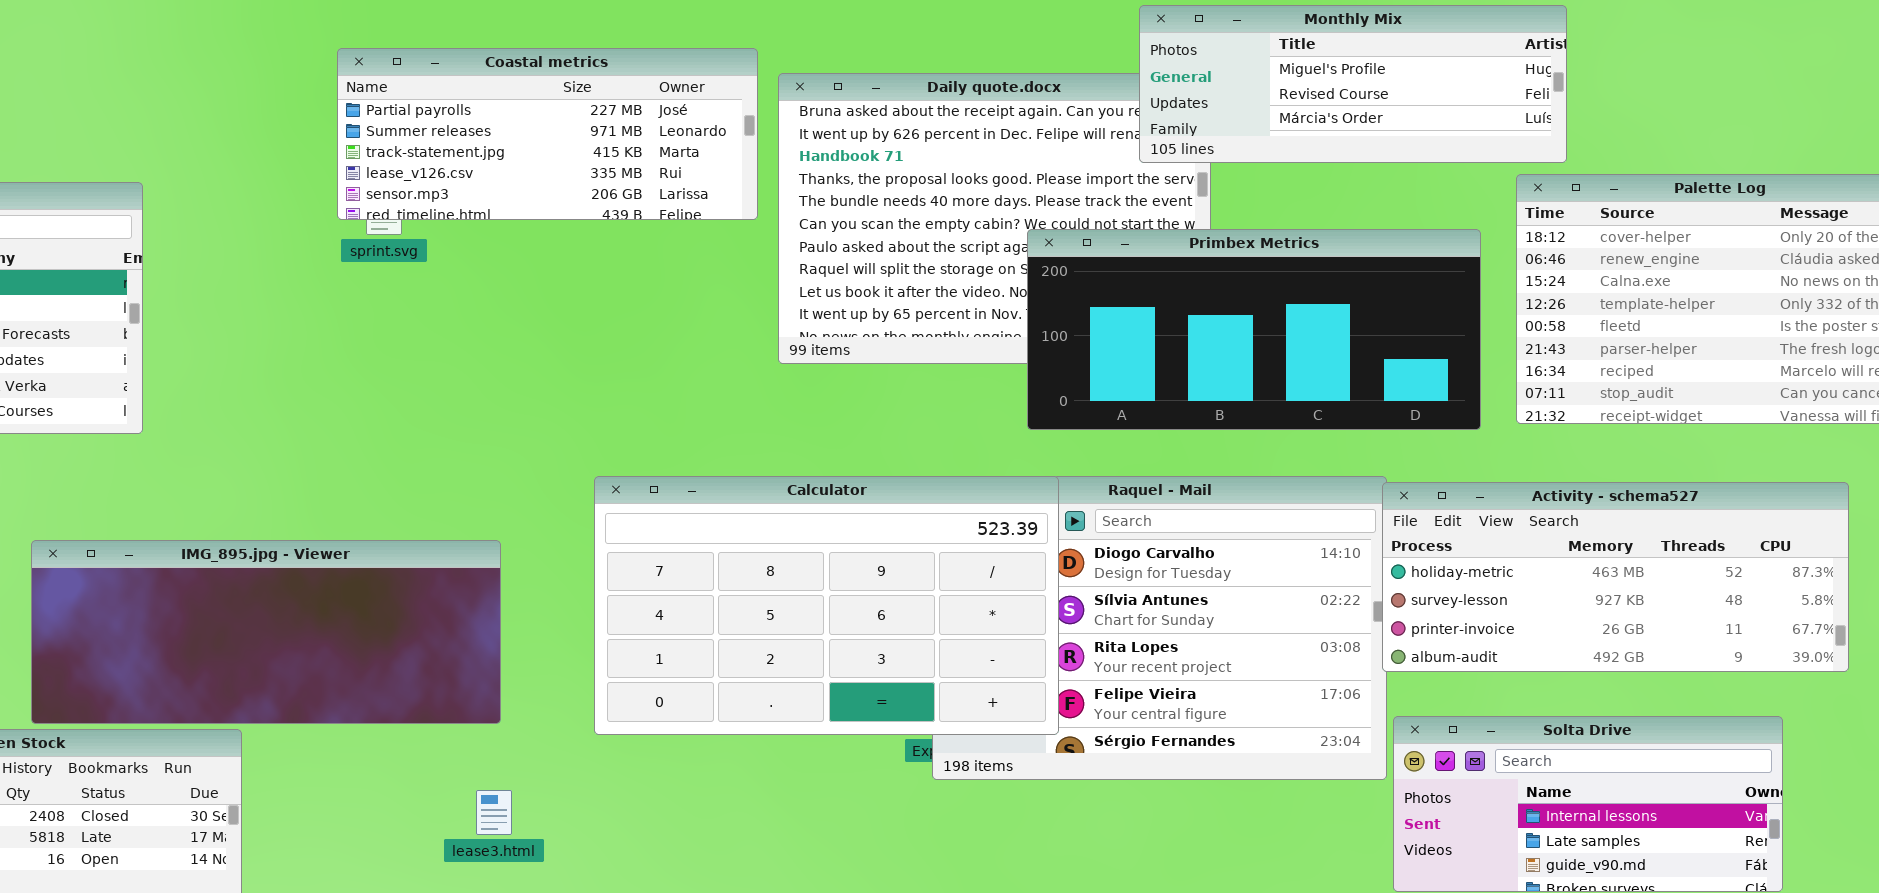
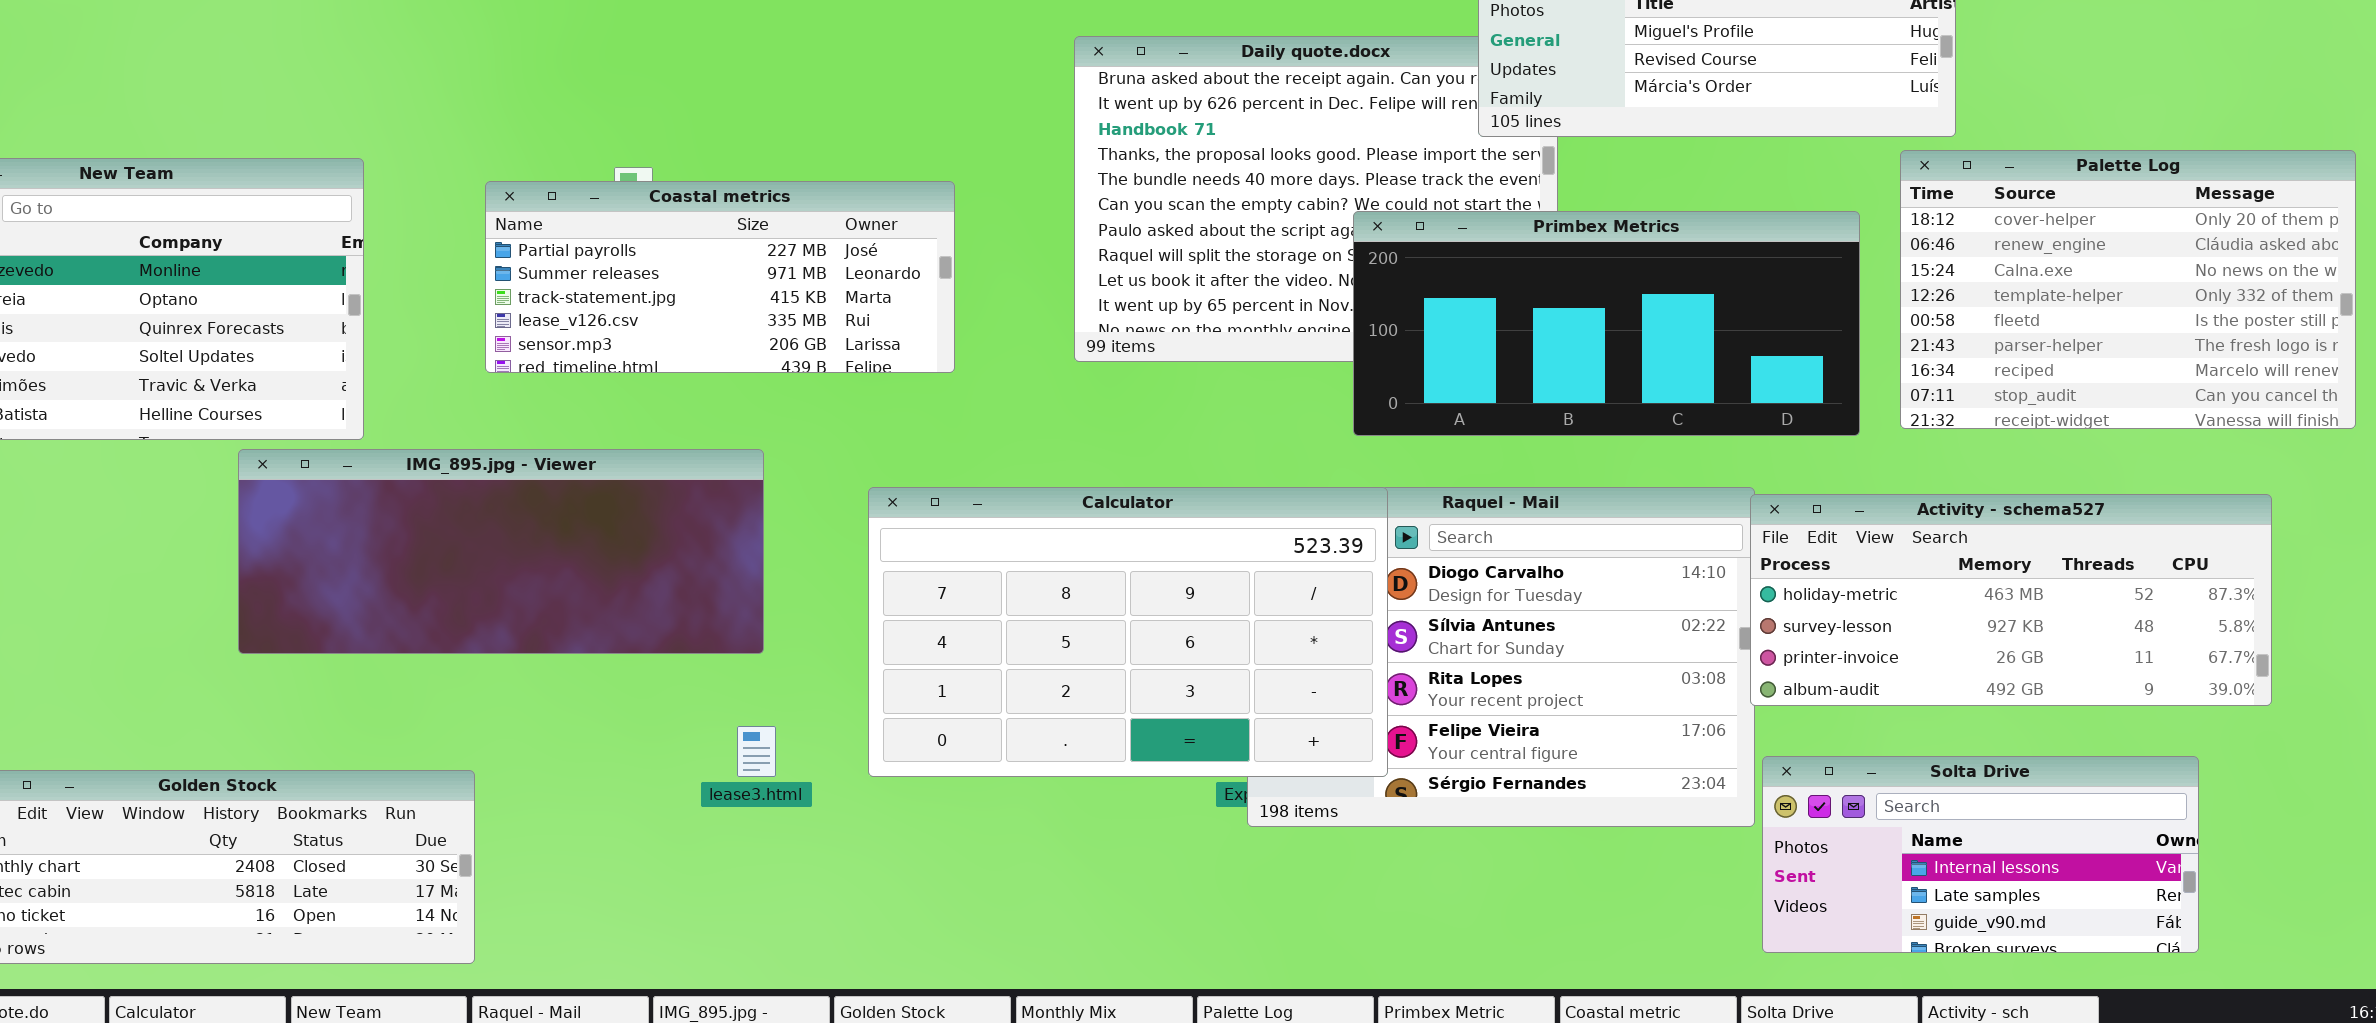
Coastal metrics: [337,48,758,220] -> [485,181,955,373], moved
IMG_895.jpg - Viewer: [31,540,501,724] -> [238,449,764,654], moved
lease3.html: [476,790,512,835] -> [737,726,776,777], moved

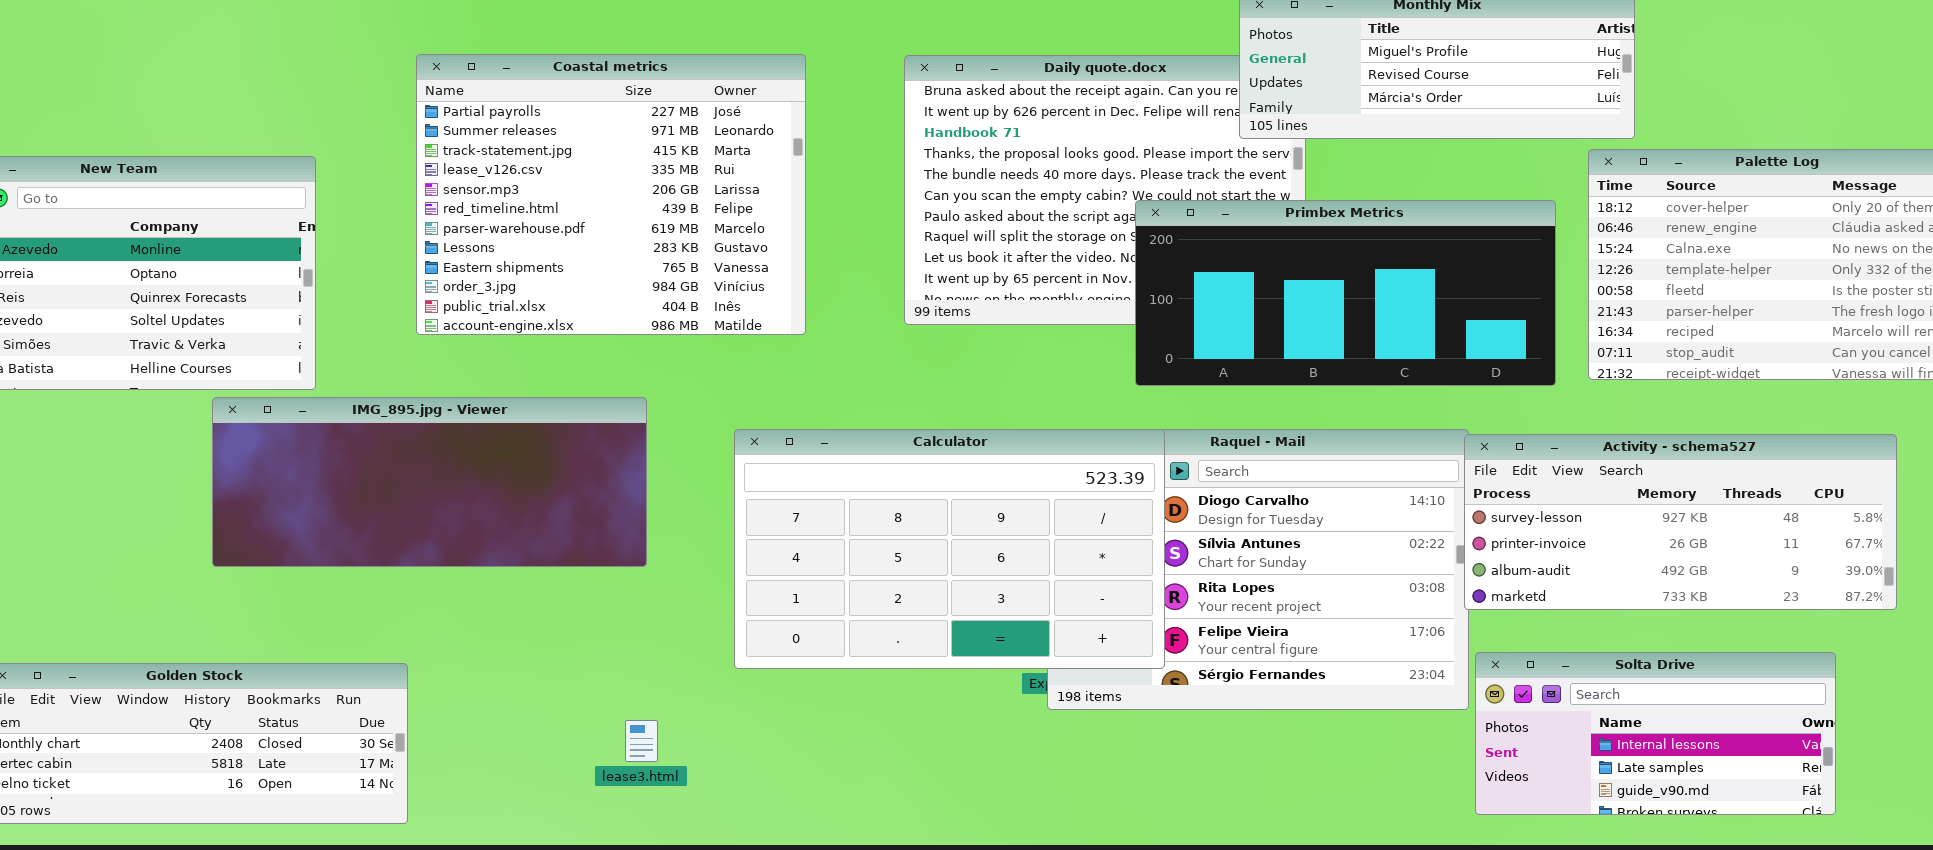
Coastal metrics: [485,181,955,373] -> [416,54,806,335], resized
Activity - schema527: [1750,494,2272,706] -> [1464,434,1897,610], scrolled down 1 row
lease3.html: [737,726,776,777] -> [625,720,658,762], moved

